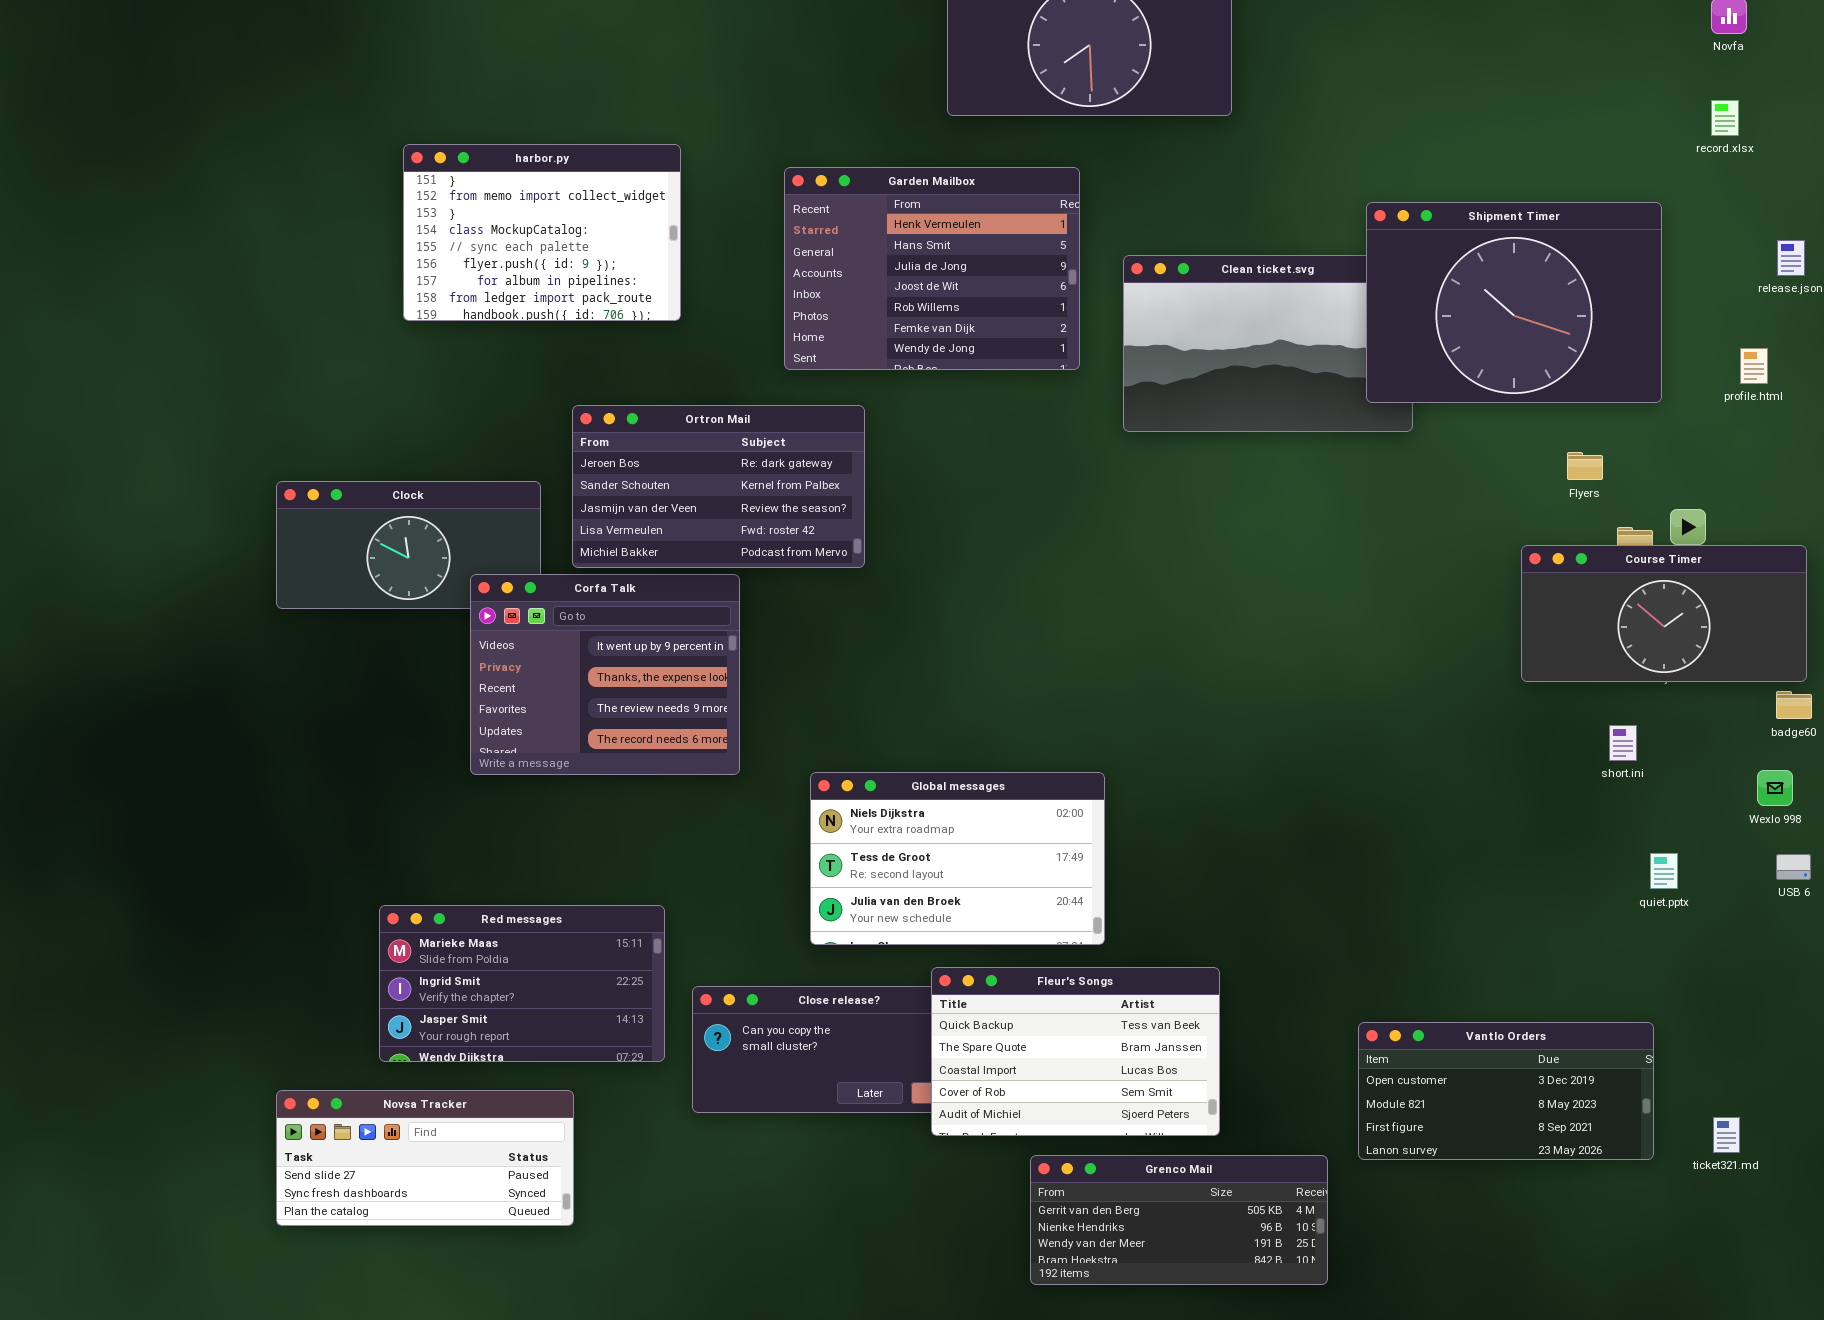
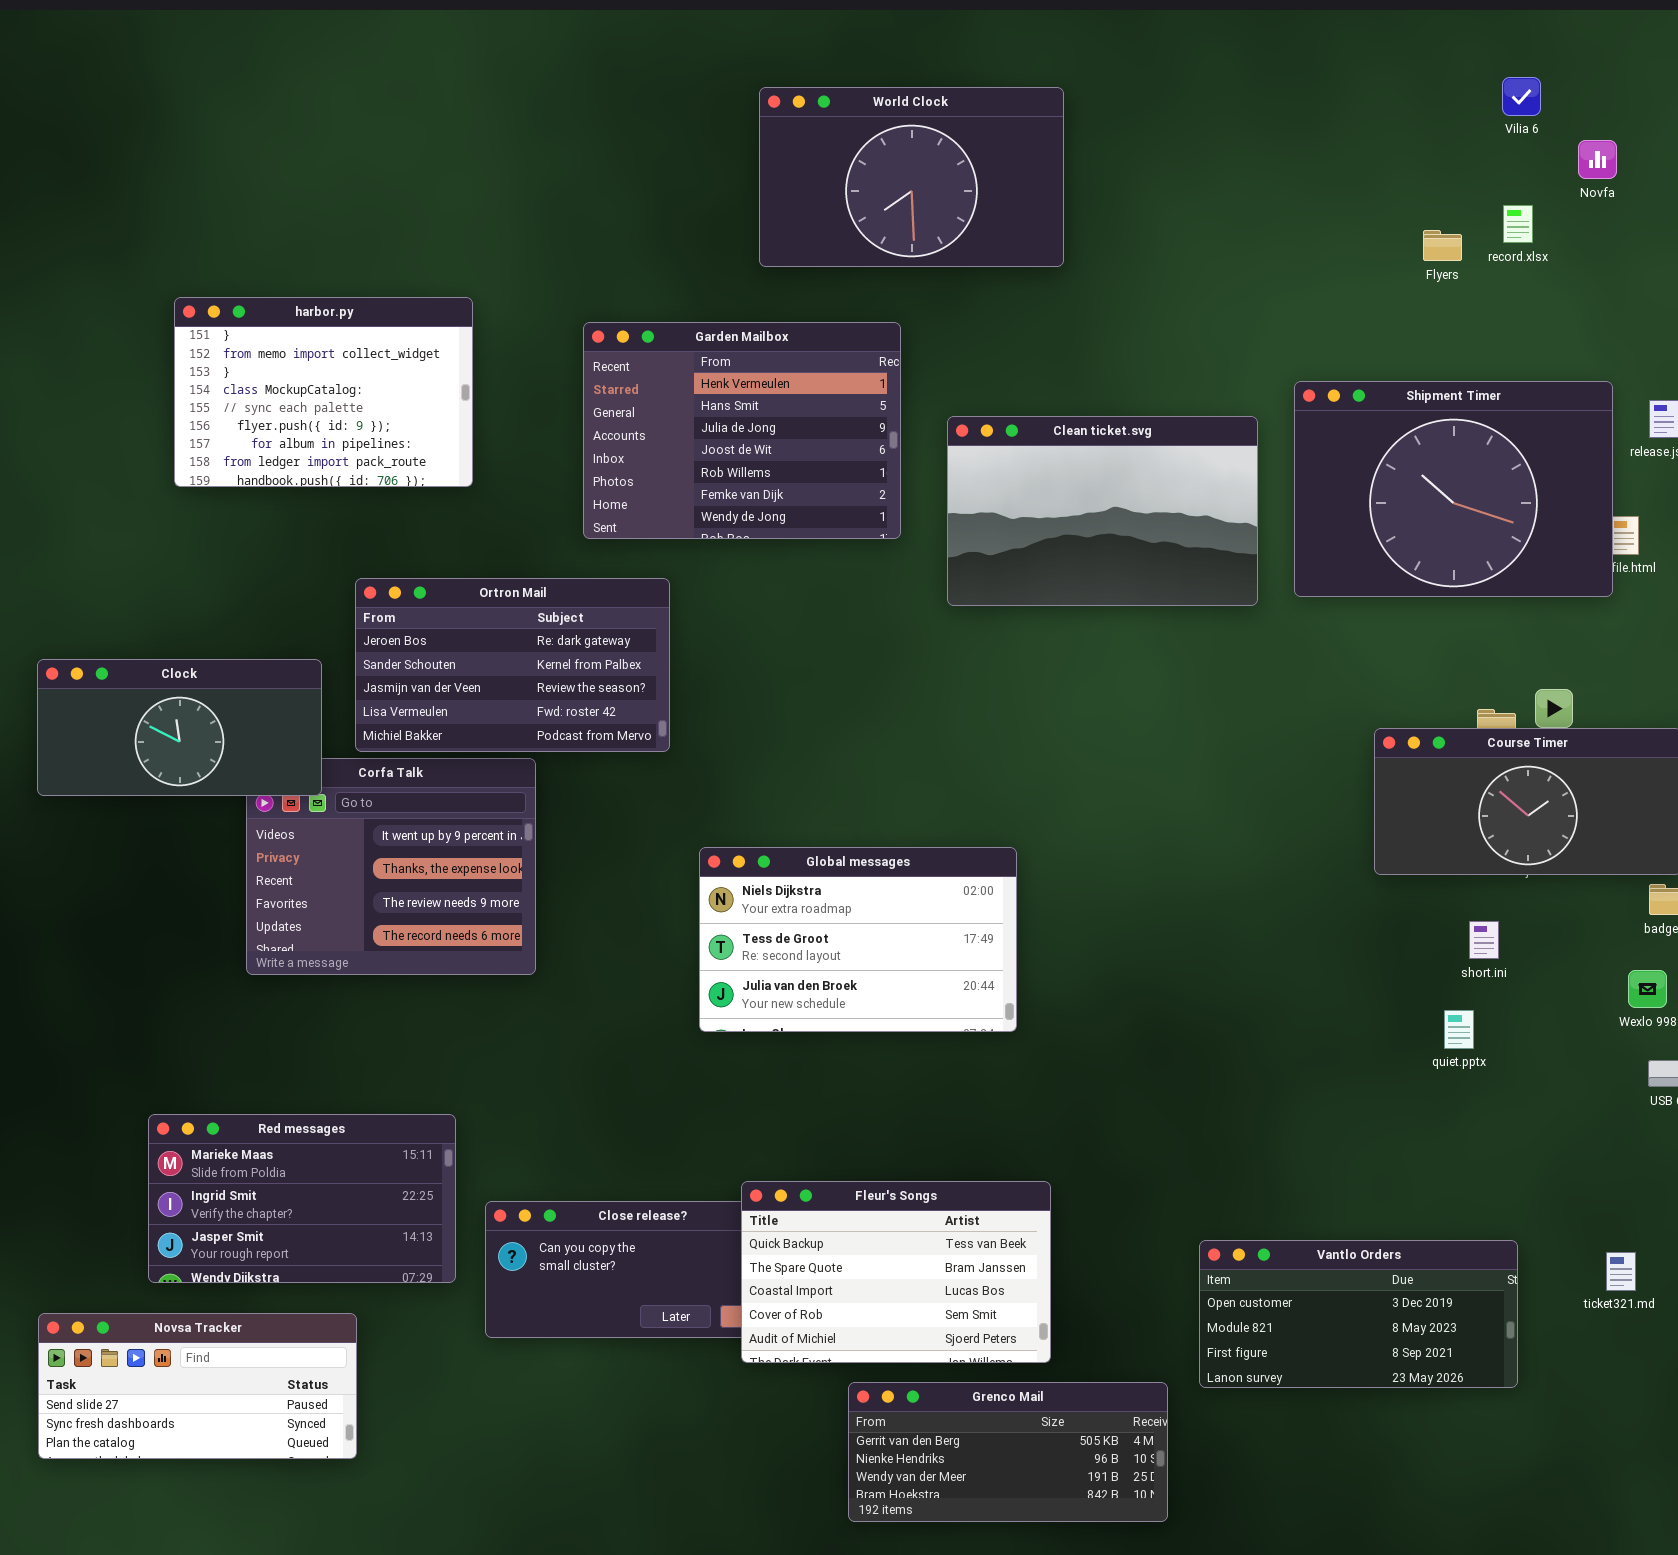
record.xlsx: [1711,100,1739,136] -> [1503,205,1533,243], moved
Shipment Timer: [1366,202,1662,403] -> [1294,381,1613,597], moved
Flyers: [1567,452,1603,480] -> [1423,230,1462,261], moved
Clock: [276,481,541,609] -> [37,659,322,796], raised
Global messages: [810,772,1105,945] -> [699,847,1017,1032], moved
quiet.pptx: [1650,853,1678,889] -> [1444,1010,1474,1049], moved
ticket321.md: [1713,1117,1740,1153] -> [1606,1252,1636,1291], moved

